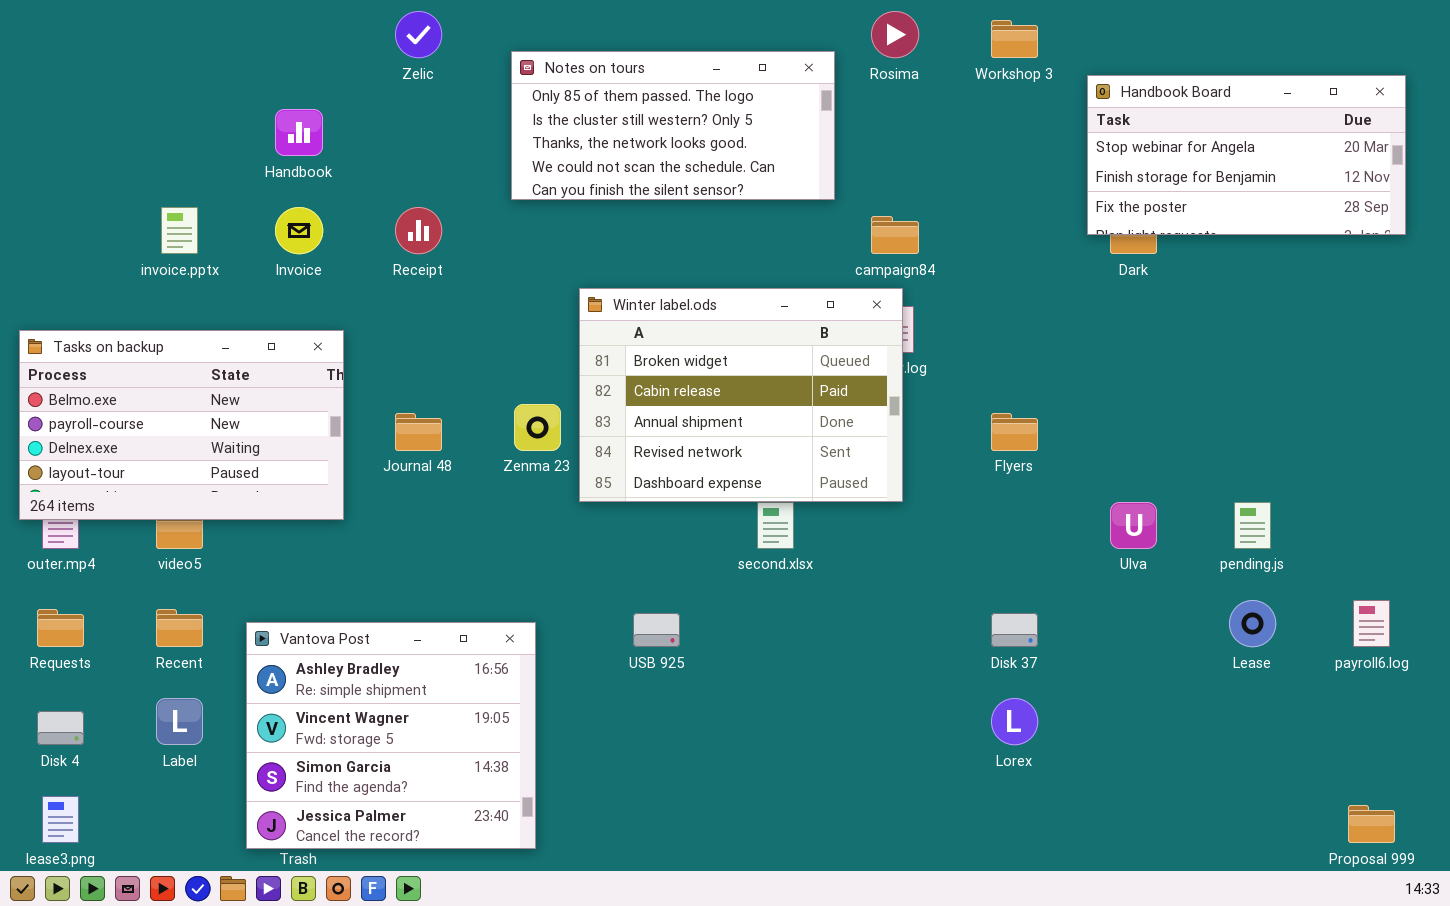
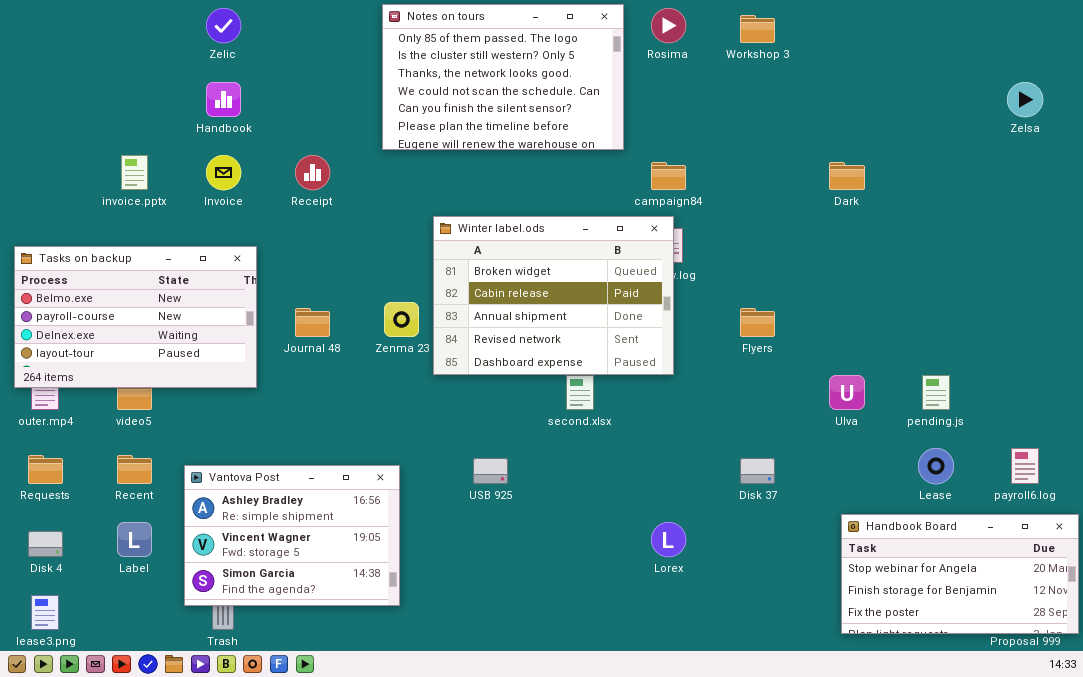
Zelic: [395,11,442,58] -> [206,8,241,43], moved
Notes on tours: [511,51,835,200] -> [382,4,624,150], resized
Handbook Board: [1087,75,1406,235] -> [841,514,1079,634], moved
Vantova Post: [246,622,536,849] -> [184,465,400,606], resized
Lorex: [991,698,1038,745] -> [651,522,686,557], moved

